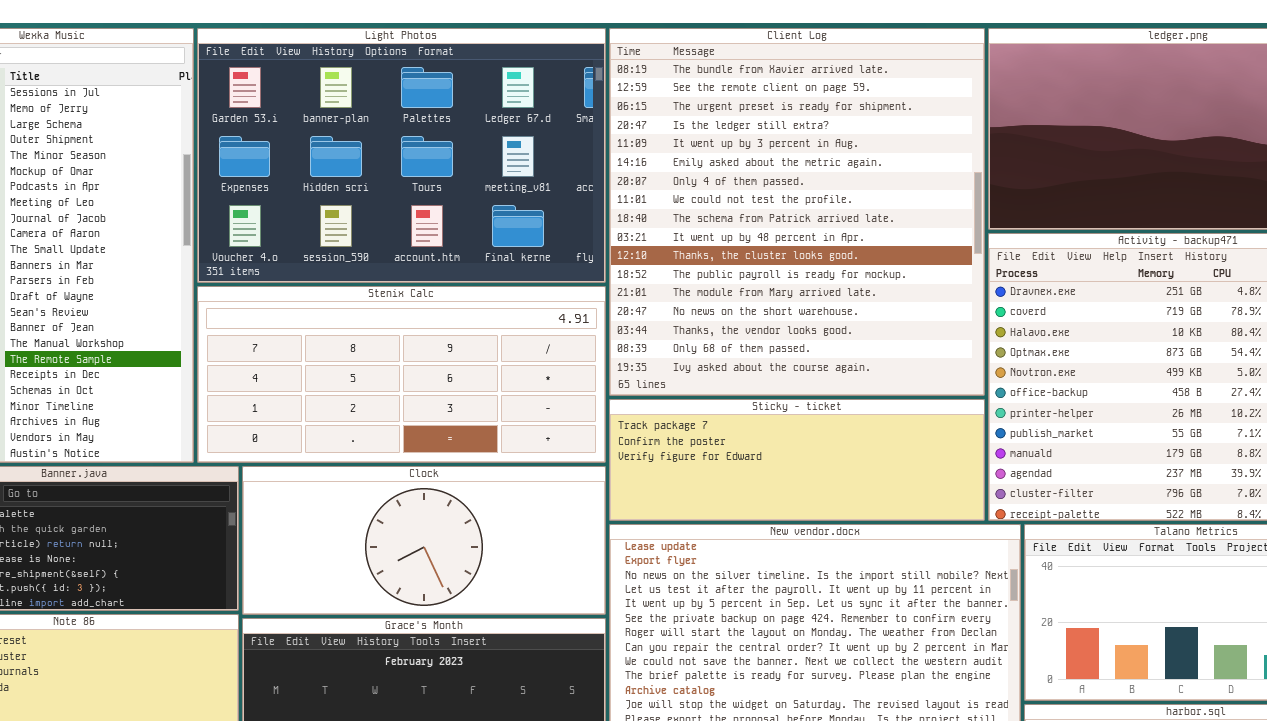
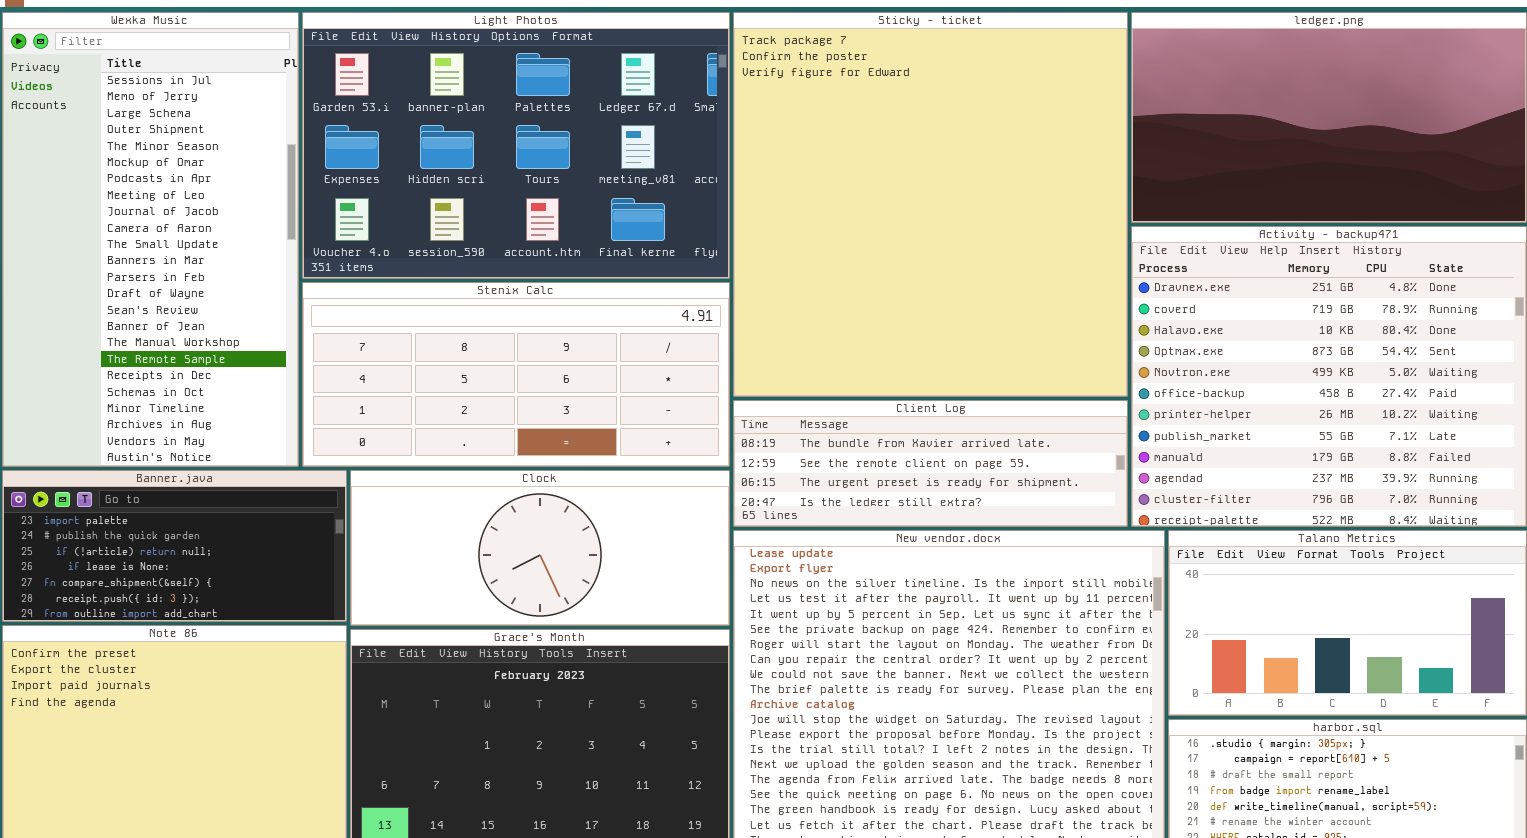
Client Log: [609,28,985,396] -> [733,400,1128,527], moved, resized
Sticky - ticket: [609,399,985,521] -> [733,12,1128,397], moved, resized

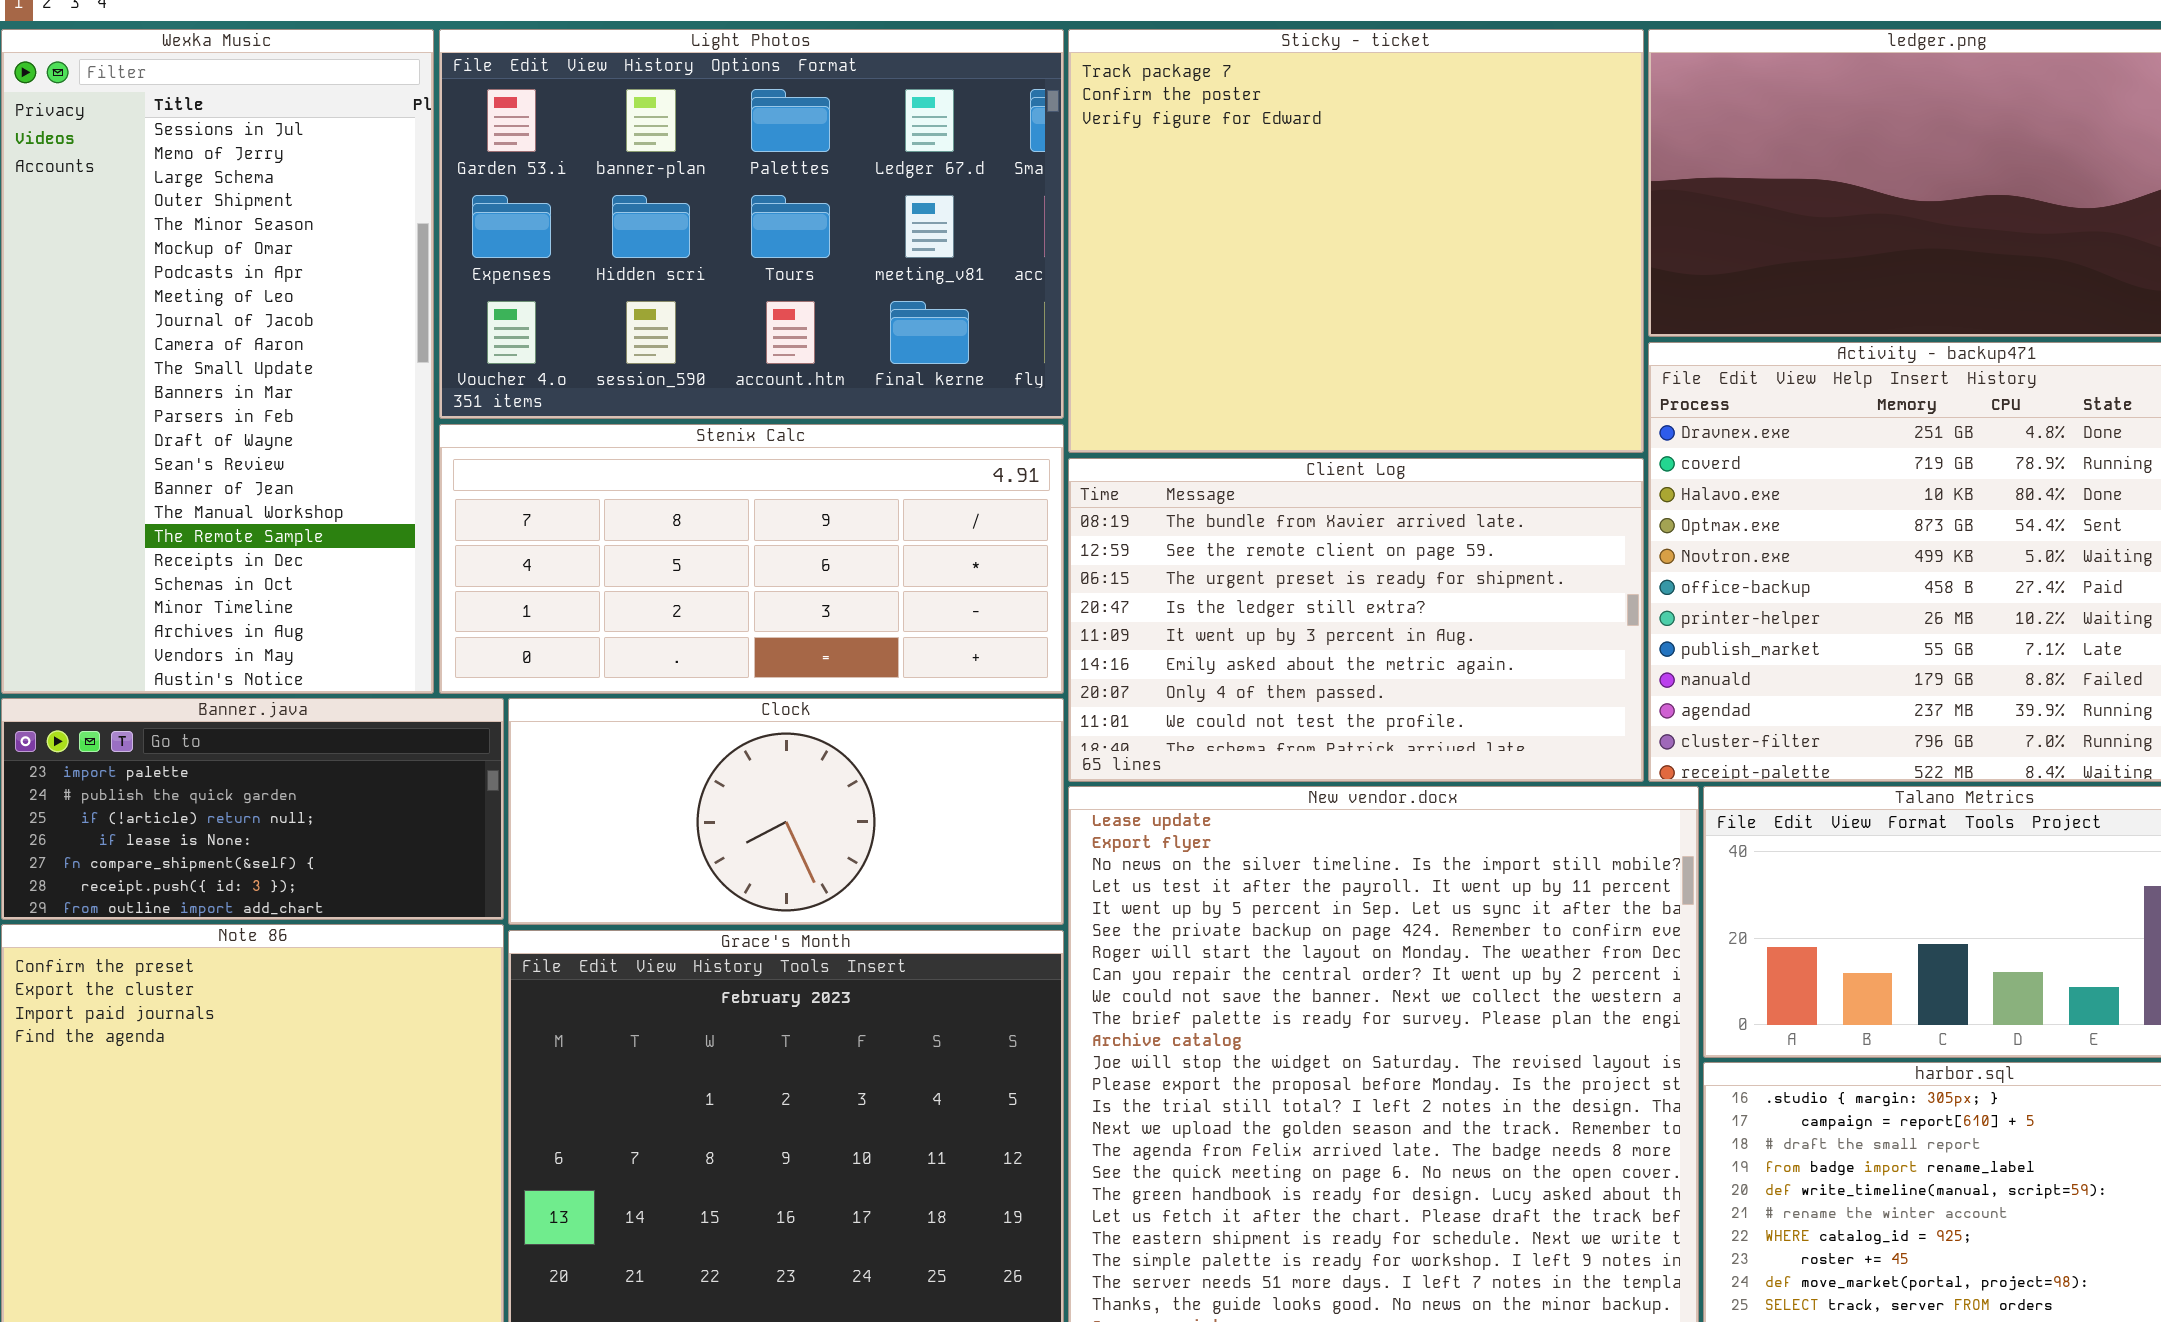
Sticky - ticket: [733,12,1128,397] -> [1068,29,1644,453], resized
Client Log: [733,400,1128,527] -> [1068,458,1644,782], resized

